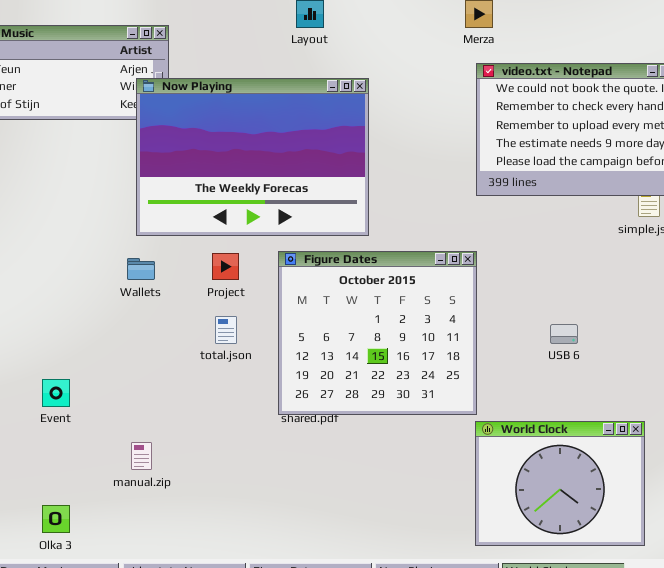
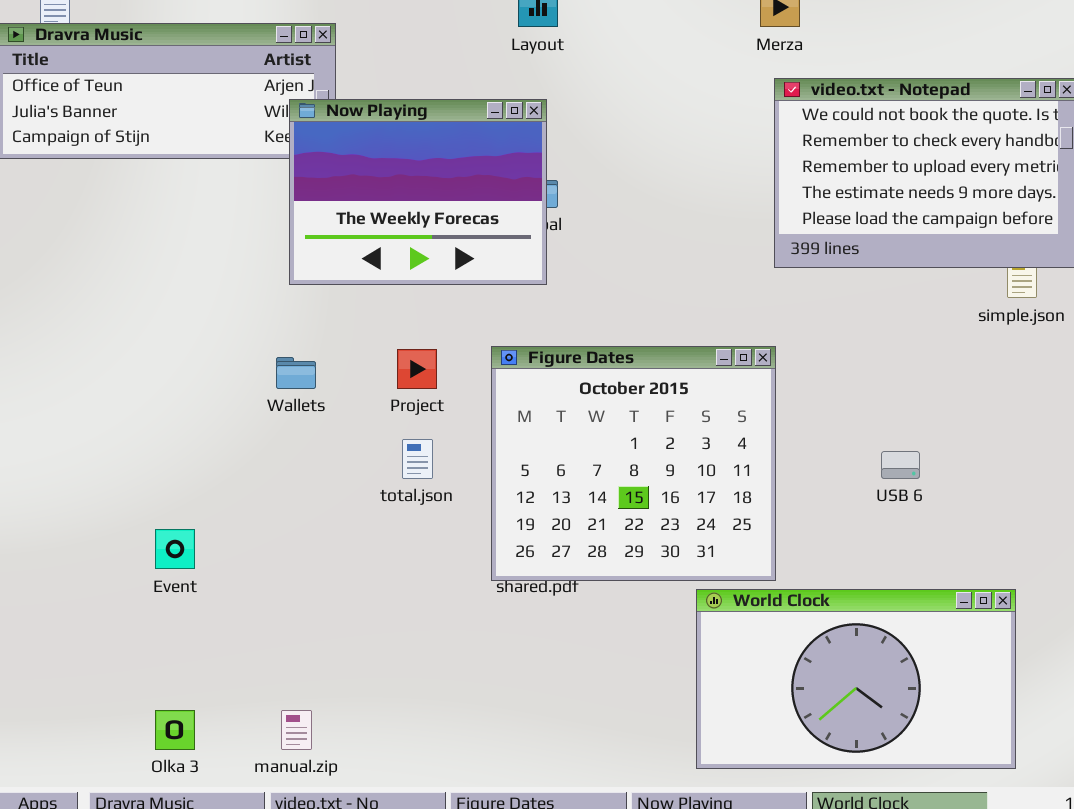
Now Playing: [136,78,369,236] -> [289,99,547,285], resized
World Clock: [475,421,645,546] -> [696,589,1016,769], resized
manual.zip: [131,442,152,470] -> [281,710,312,750], moved

